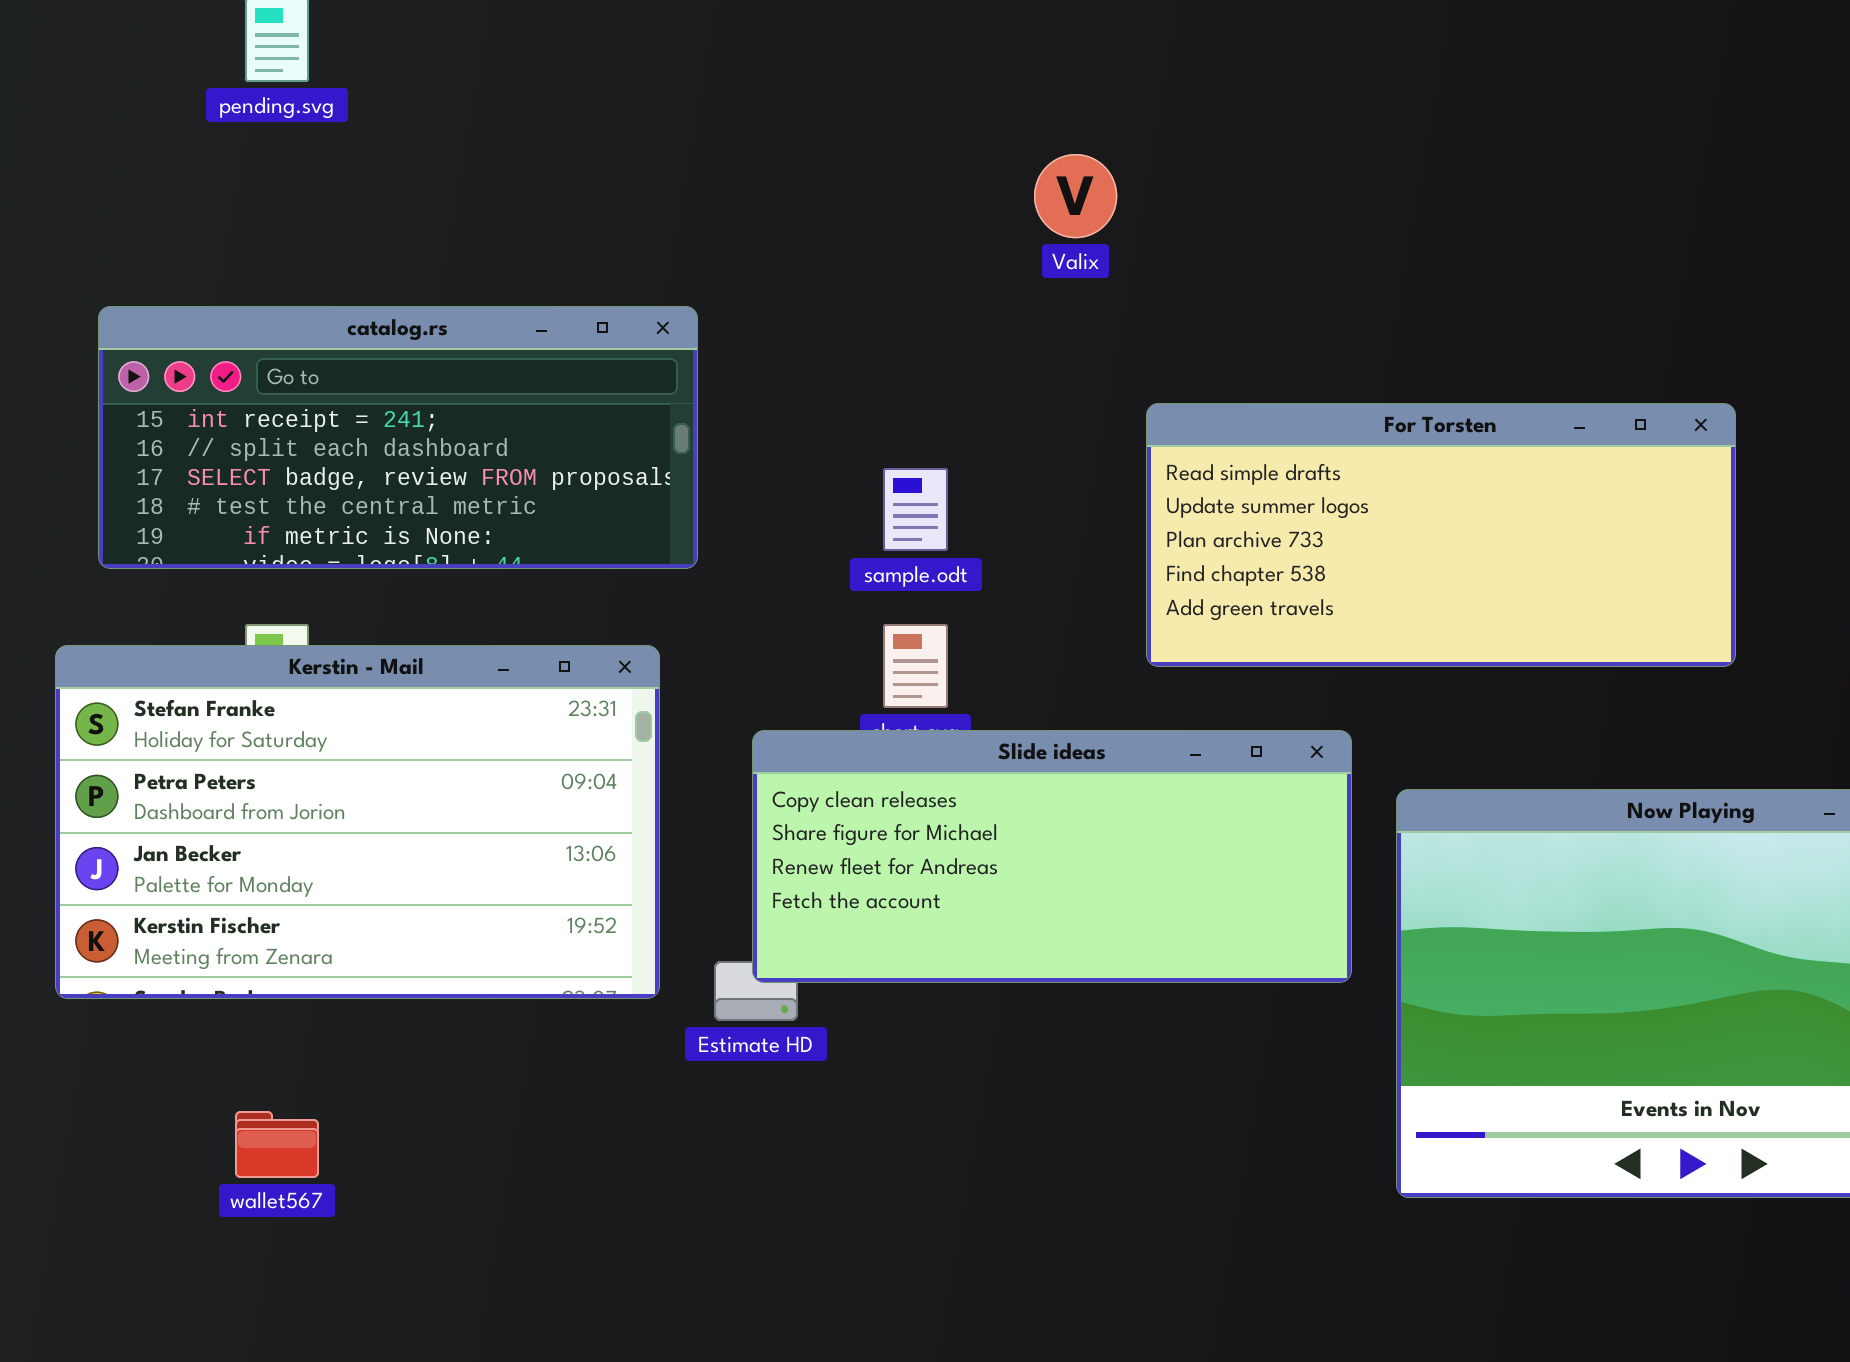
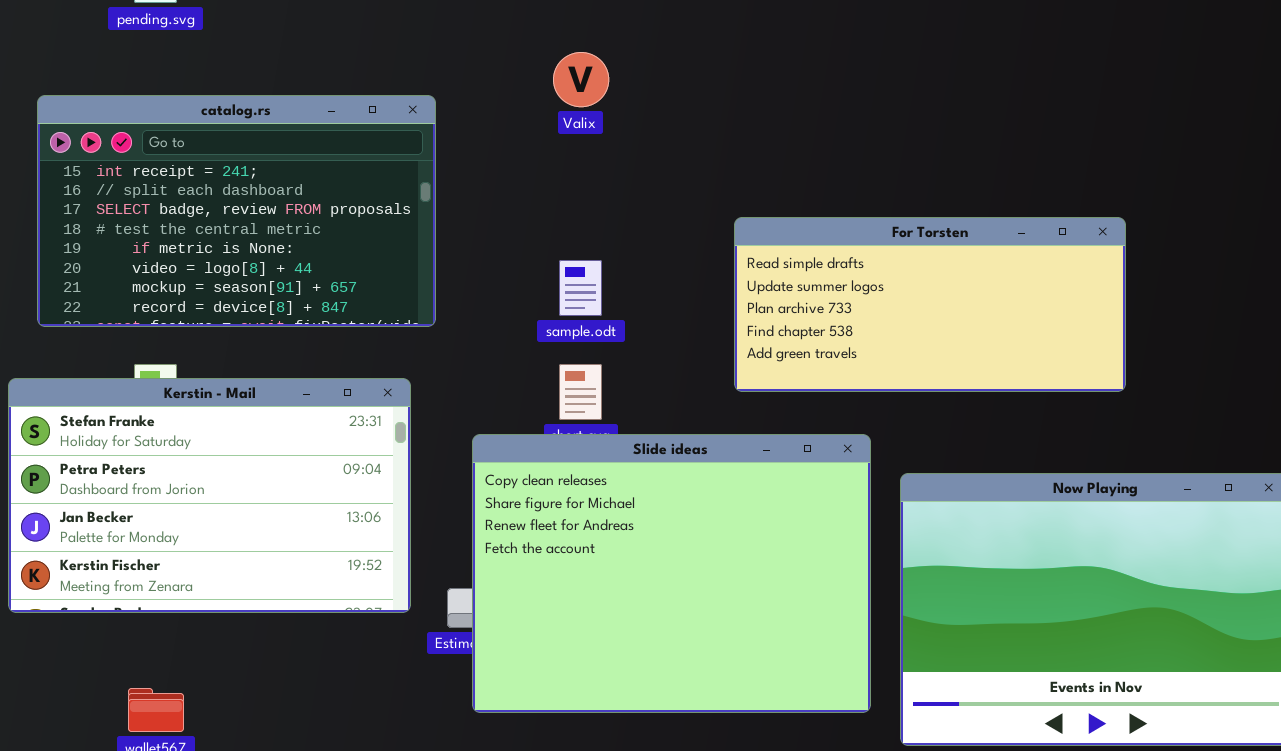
Valix: [1034,154,1117,238] -> [553,52,609,107], moved
catalog.rs: [98,306,698,569] -> [37,95,436,327], resized
Slide ideas: [752,730,1352,983] -> [472,434,871,713], resized

